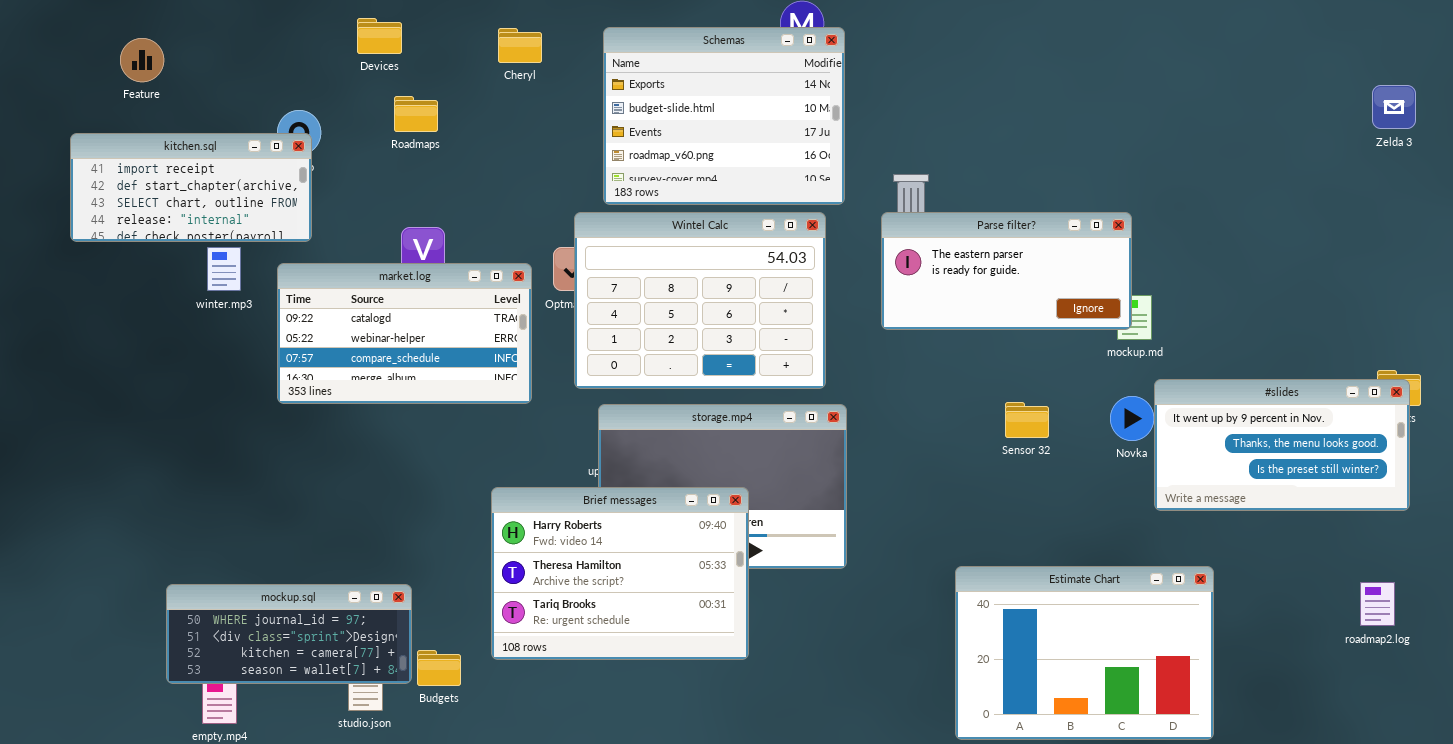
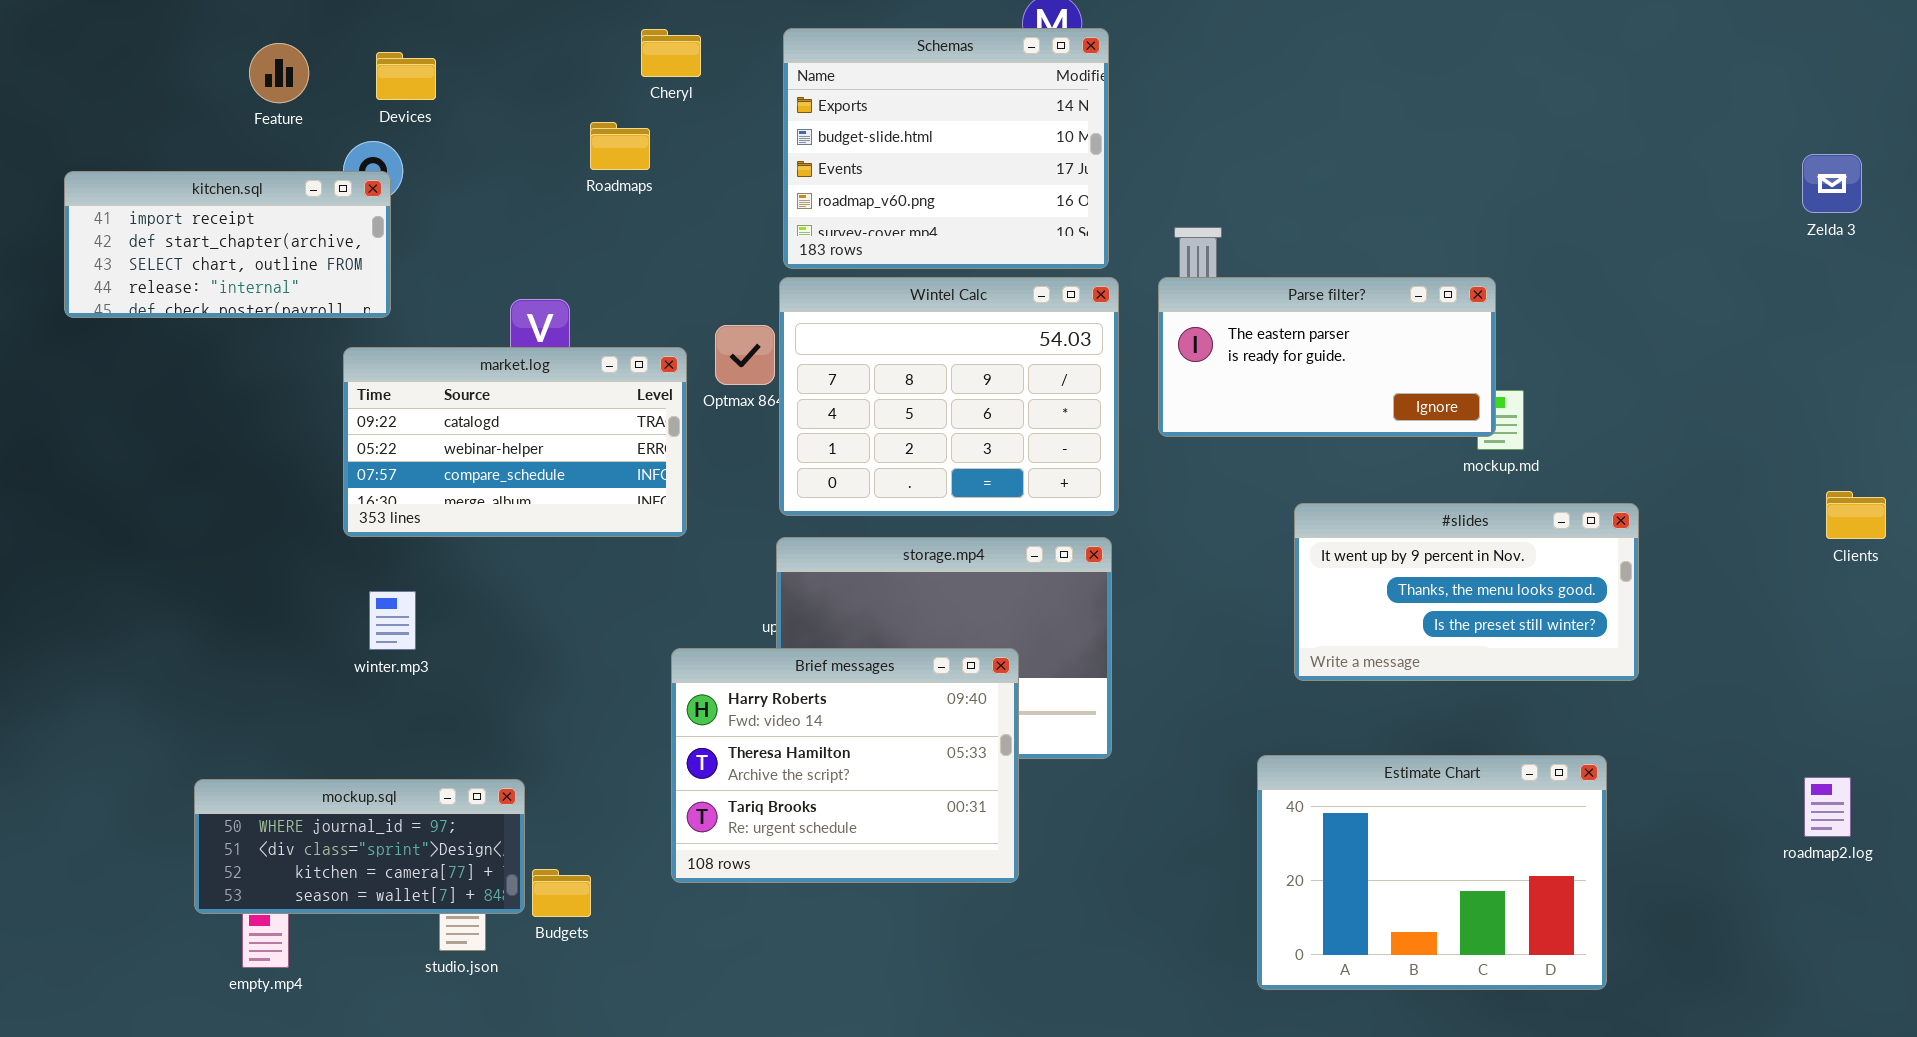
Devices: [357,18,402,54] -> [376,52,436,100], moved
Feature: [120,38,164,82] -> [249,43,309,103], moved
Zelda 3: [1372,85,1416,129] -> [1802,154,1862,213], moved
Roadmaps: [394,96,438,132] -> [590,122,650,170], moved
Wintel Calc: [574,212,826,389] -> [779,277,1119,516], moved
winter.mp3: [207,247,241,291] -> [369,591,416,650], moved
#slides: [1154,379,1410,511] -> [1294,503,1639,681], moved
Brief messages: [491,487,749,660] -> [671,648,1019,883], moved

